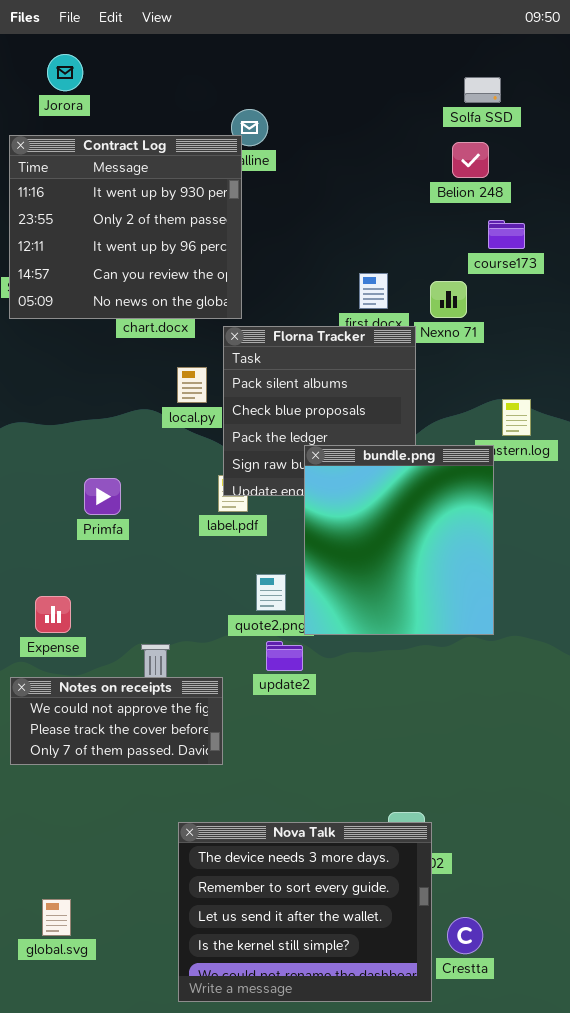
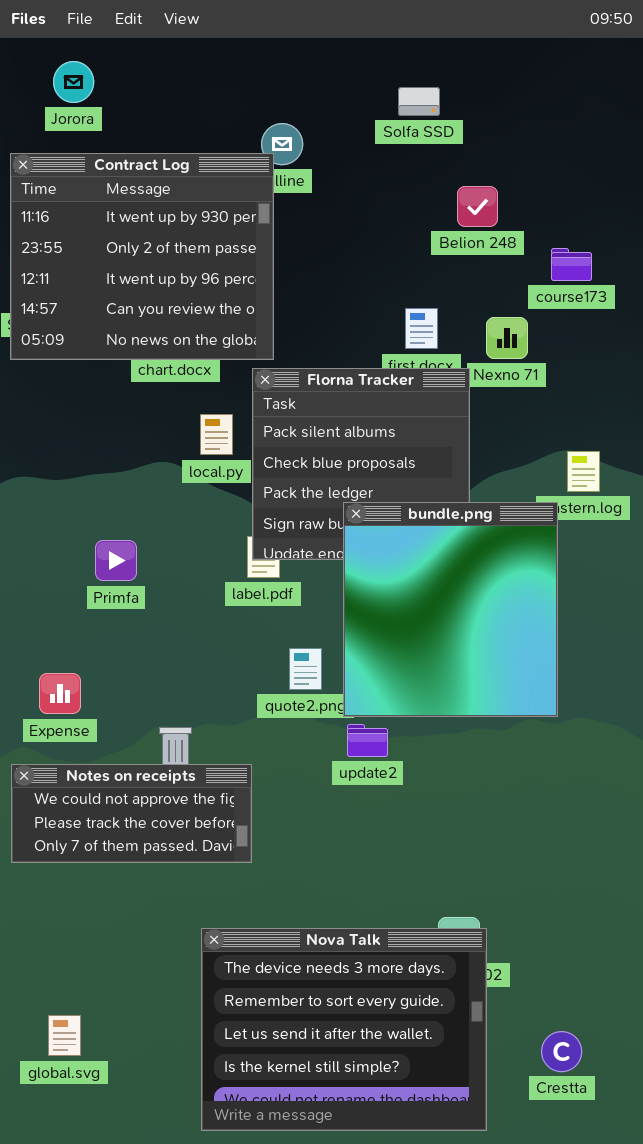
Solfa SSD: [464,77,501,103] -> [398,87,440,116], moved
Belion 248: [452,142,489,178] -> [457,186,498,227], moved
update2: [266,641,303,671] -> [347,724,388,757], moved
Crestta: [447,917,483,954] -> [541,1031,582,1072], moved

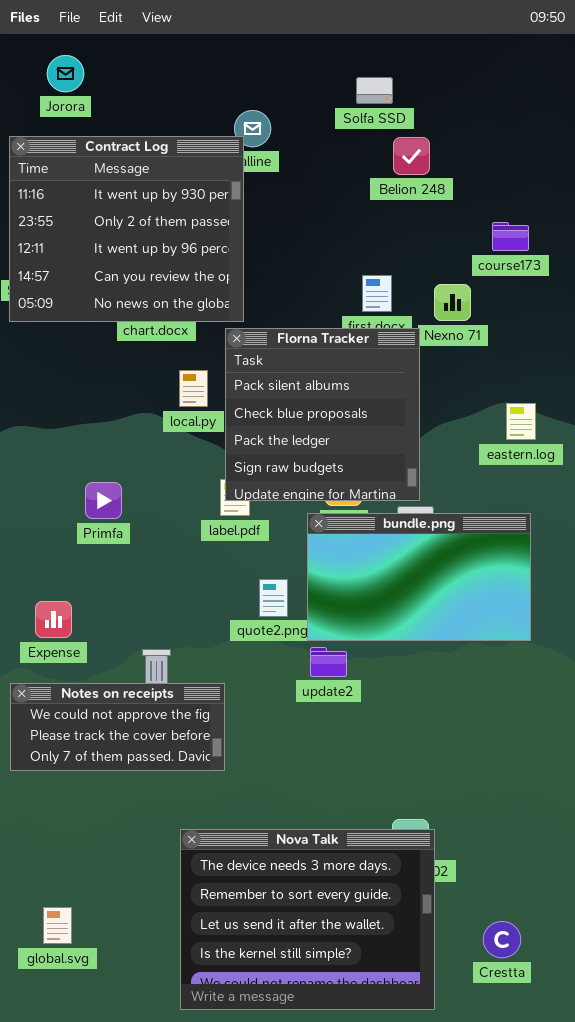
Belion 248: [457,186,498,227] -> [393,137,430,175], moved
bundle.png: [343,502,558,717] -> [307,513,531,641], resized

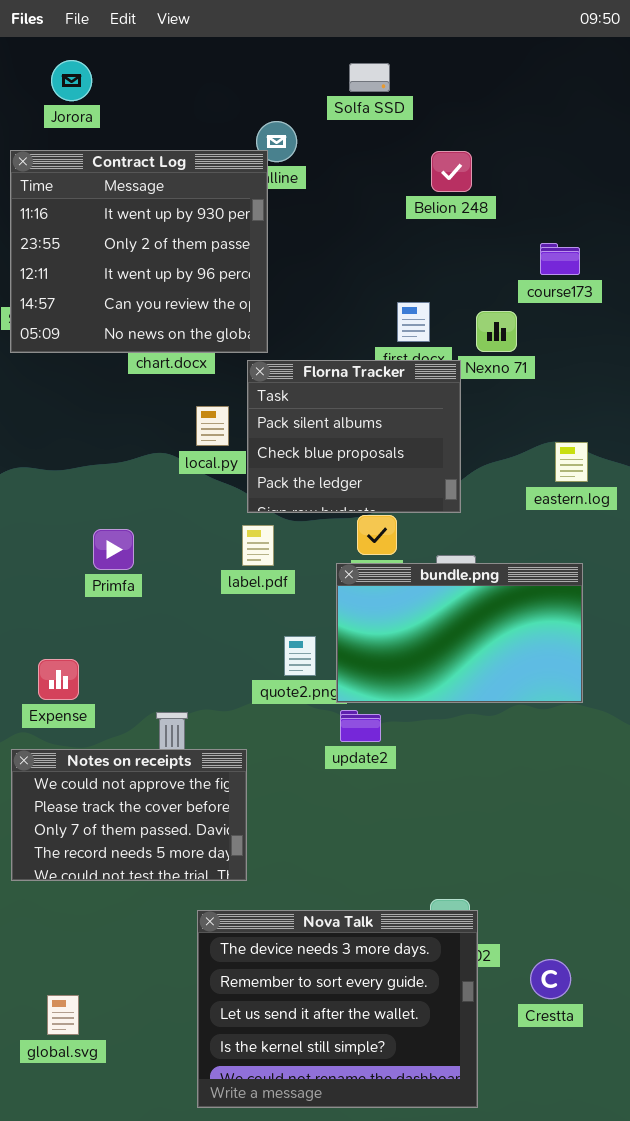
Solfa SSD: [356,77,393,104] -> [349,63,390,92], moved
Florna Tracker: [225,328,420,501] -> [247,360,461,513], resized
Notes on receipts: [10,683,225,771] -> [11,749,247,881], resized
Crestta: [483,921,521,958] -> [530,959,571,999], moved

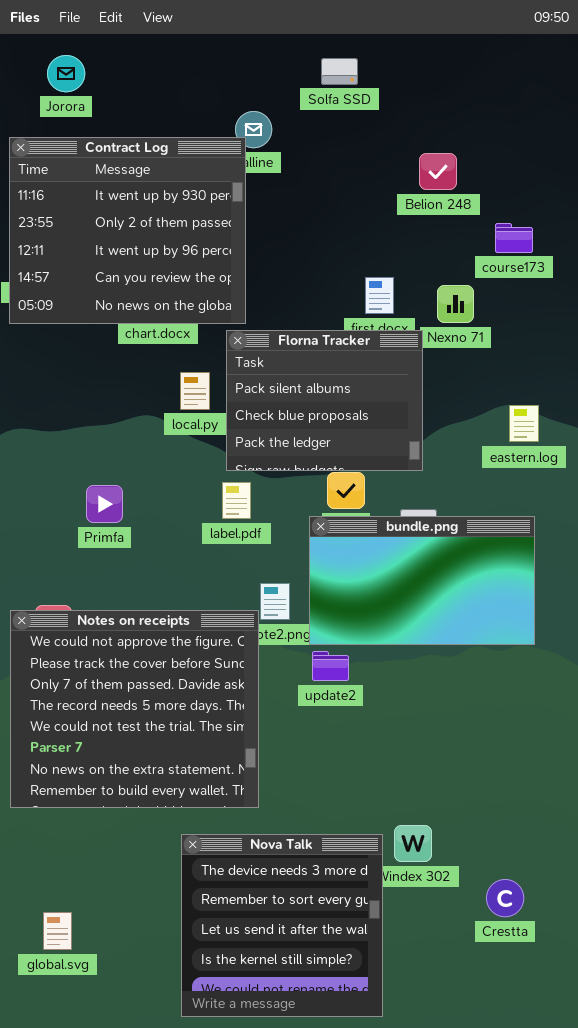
Belion 248: [431,151,472,192] -> [419,153,457,190], moved
Notes on receipts: [11,749,247,881] -> [10,610,259,808], resized
Nova Talk: [197,910,478,1108] -> [181,834,383,1017], resized

